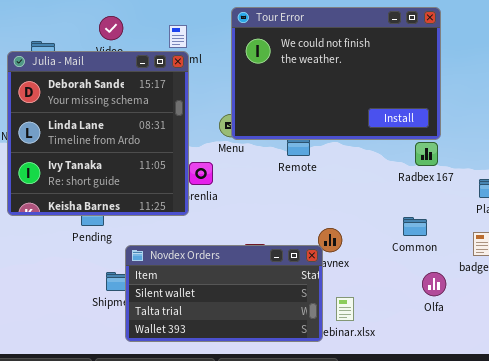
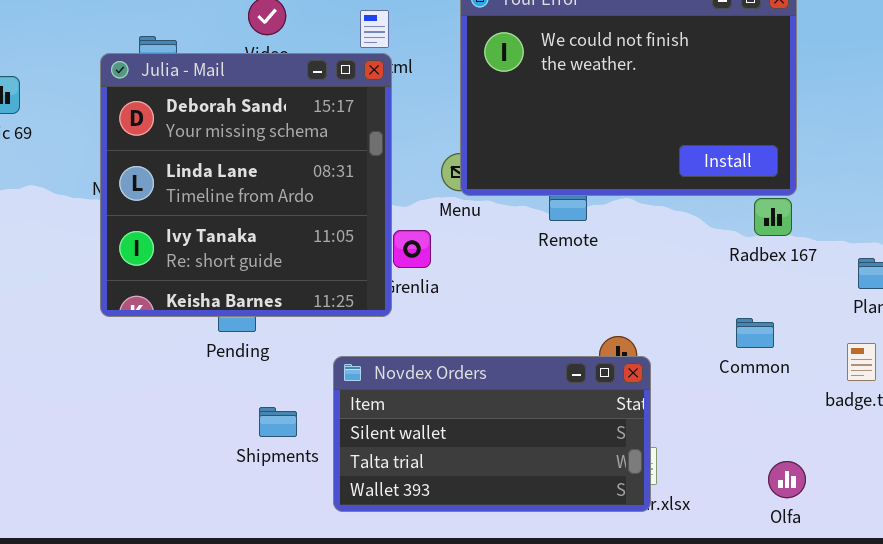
Novdex Orders: [125,245,323,342] -> [333,356,651,512], moved
Olfa: [422,272,446,296] -> [768,461,806,498], moved

